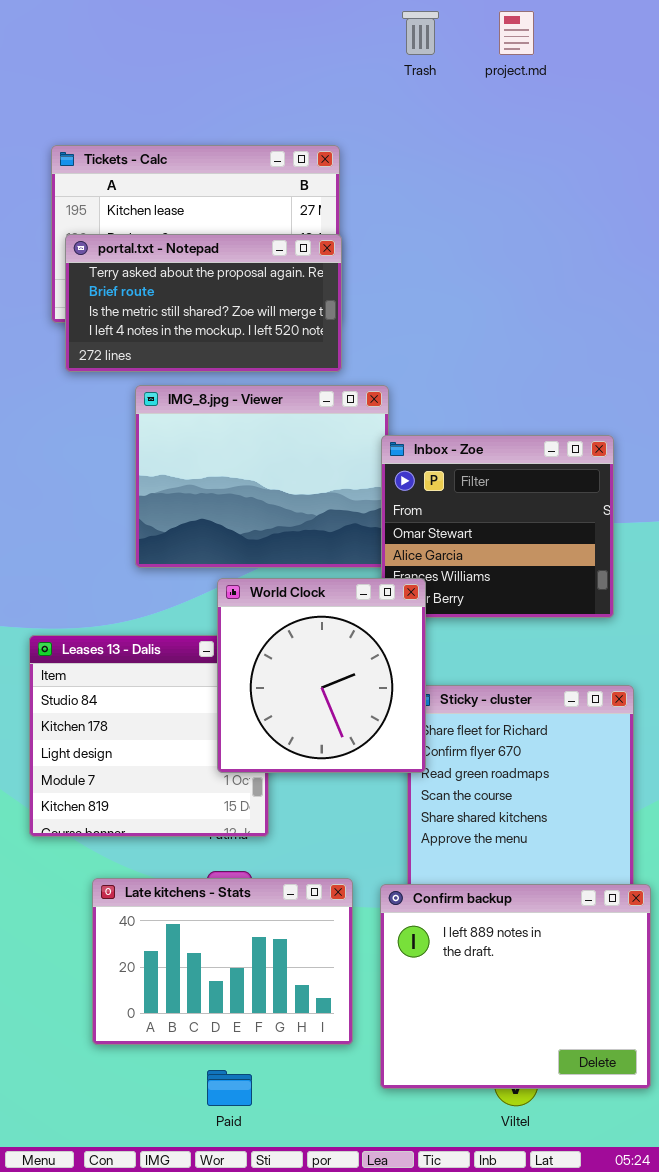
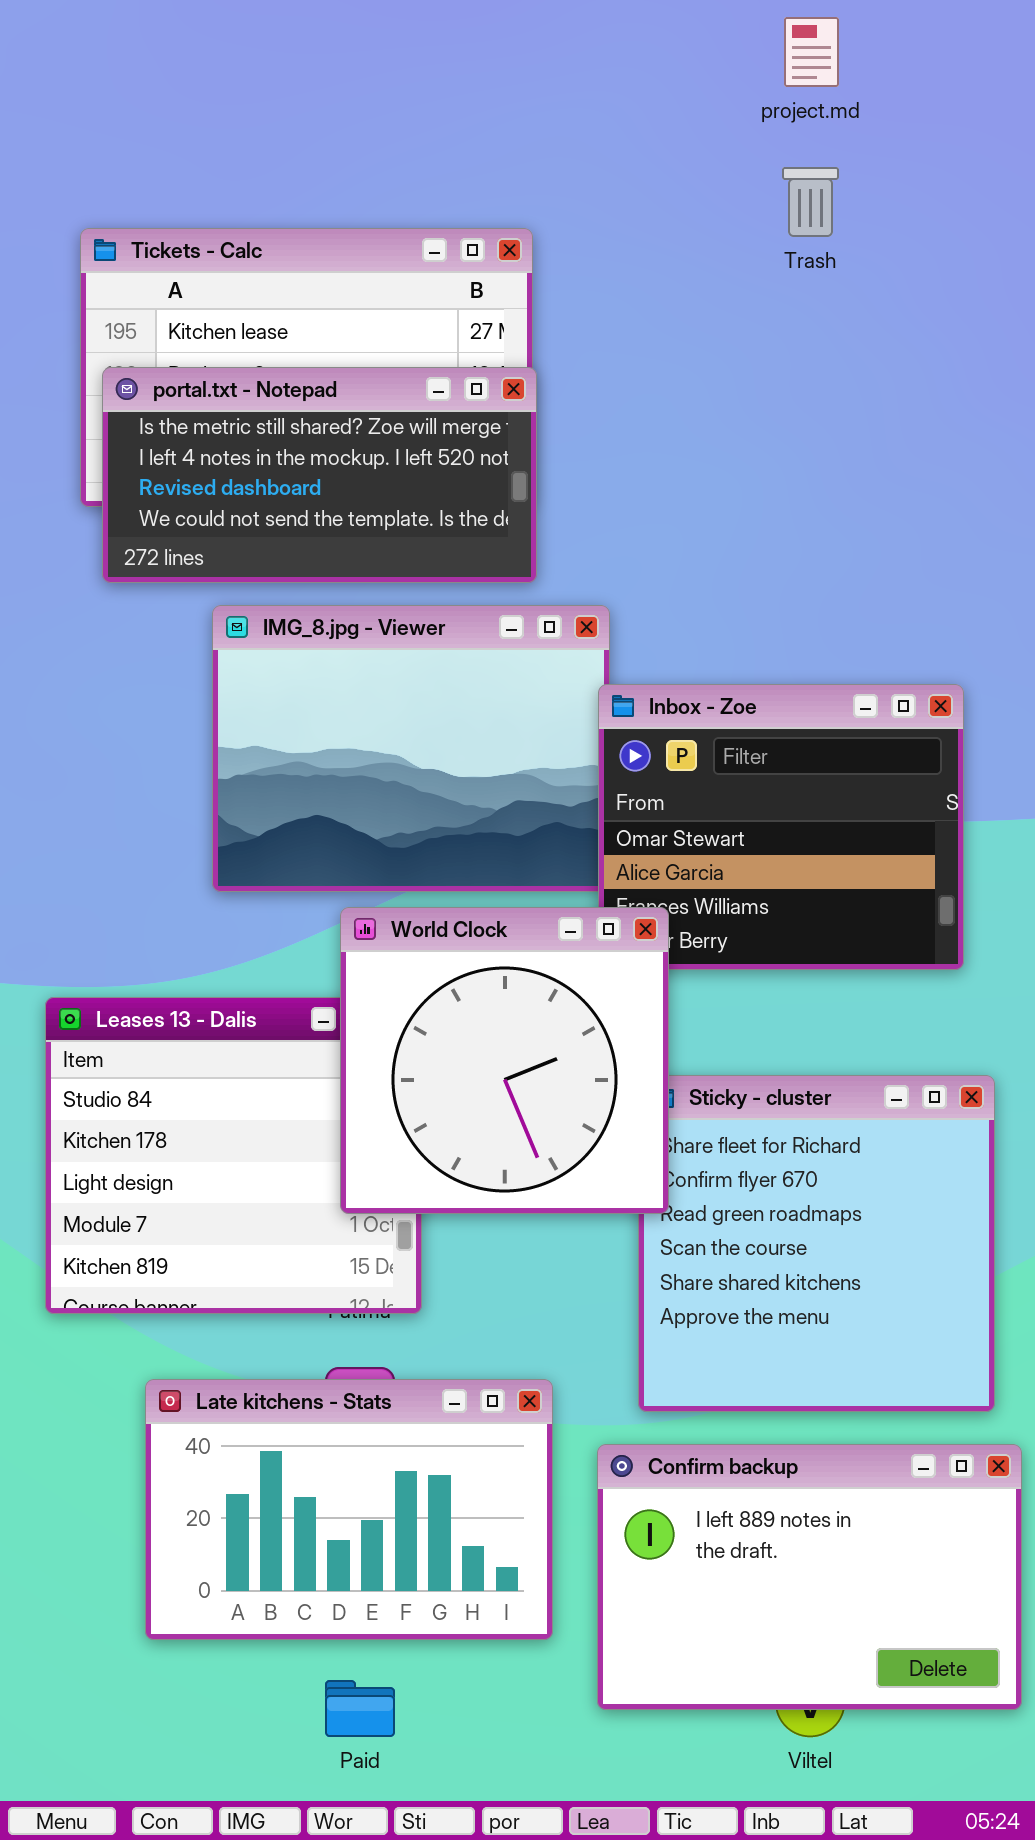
Trash: [402,11,439,55] -> [782,167,839,237], moved
portal.txt - Notepad: [65,234,342,372] -> [102,367,537,583], scrolled down 2 rows
Confirm backup: [380,884,651,1089] -> [597,1444,1022,1710], resized

